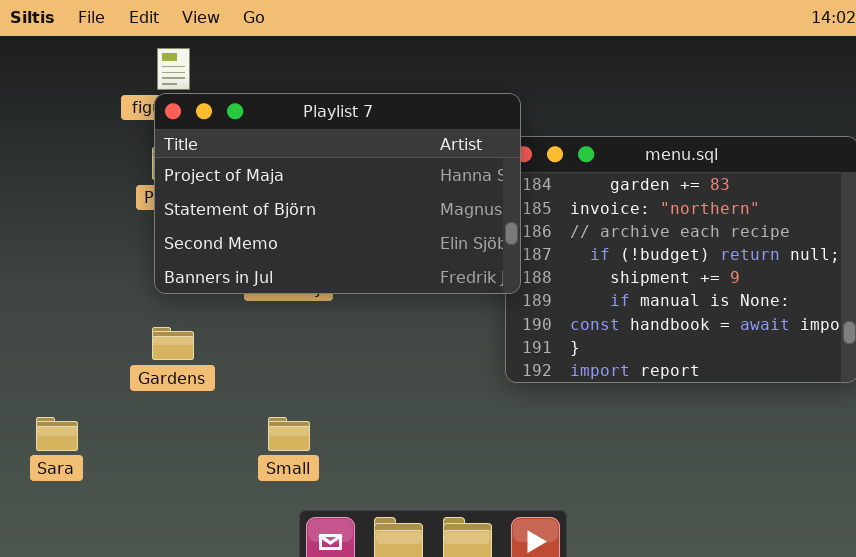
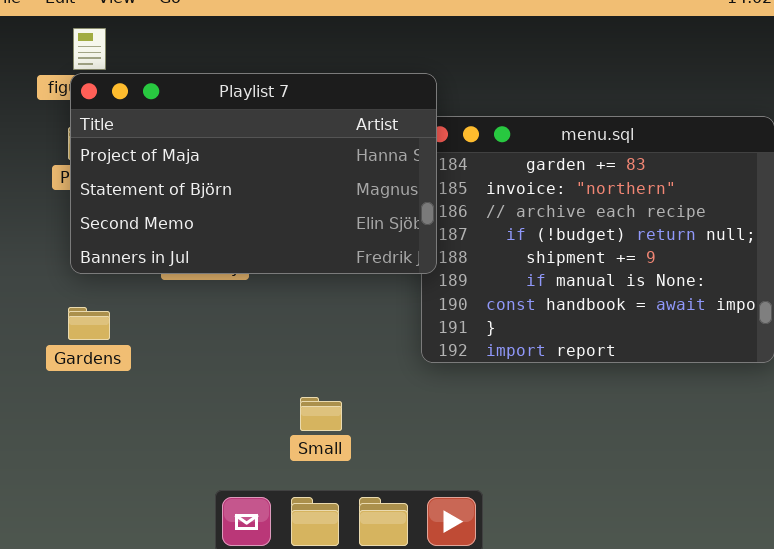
Small: [268,417,310,451] -> [300,397,342,431], moved

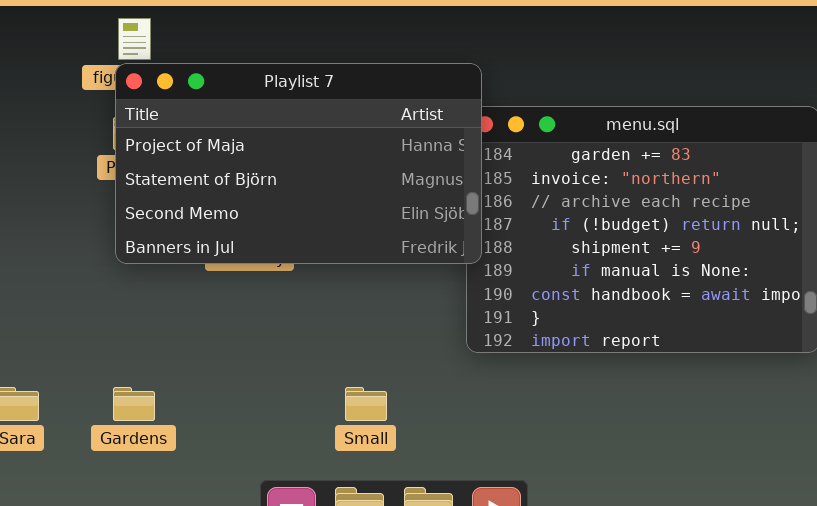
Gardens: [68,307,110,340] -> [113,387,155,421], moved

